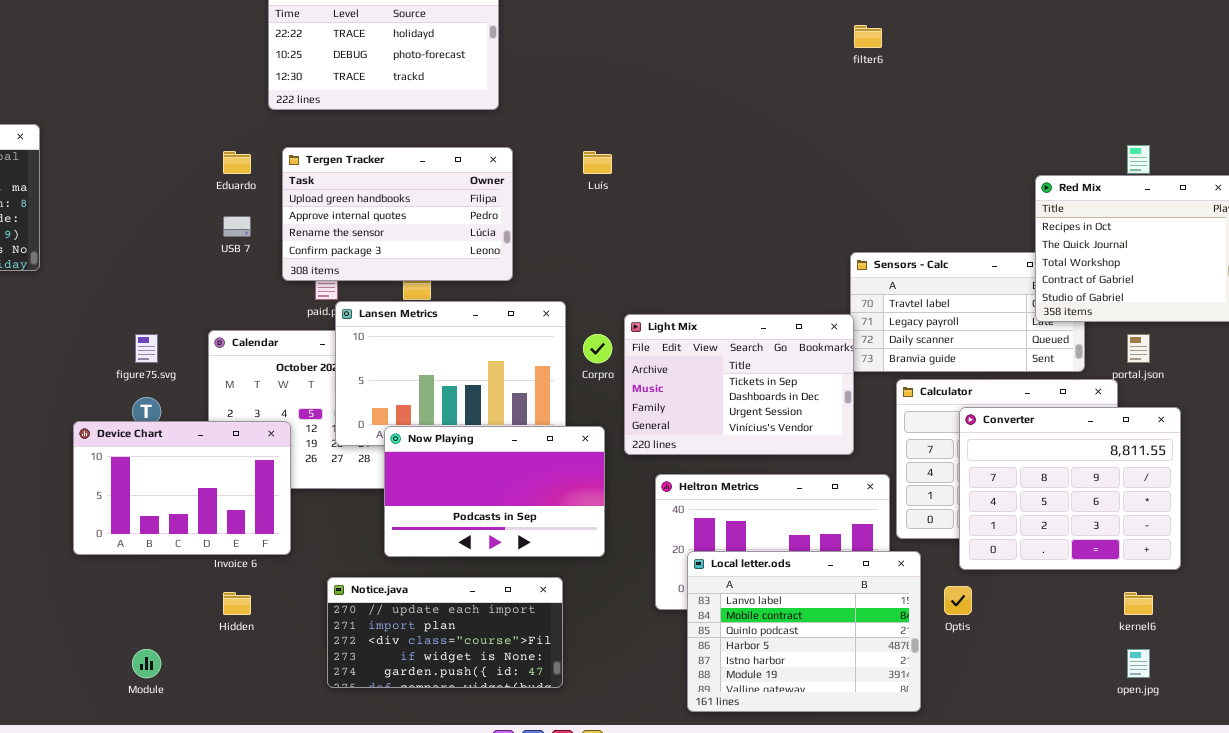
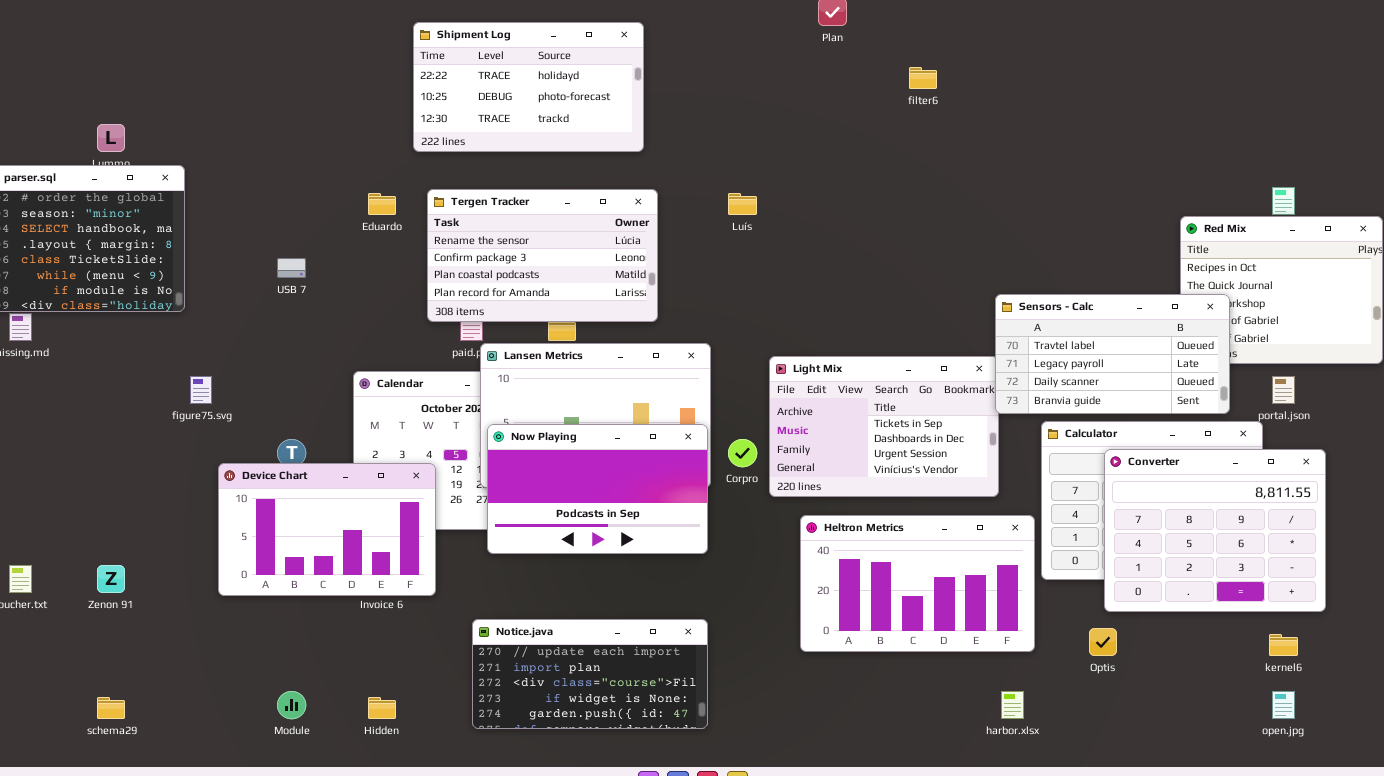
filter6: [854,25,882,48] -> [909,67,937,89], moved
Tergen Tracker: [282,147,513,281] -> [427,189,658,322], scrolled down 2 rows
USB 7: [223,216,251,237] -> [277,258,306,278], moved
Sensors - Calc: [850,252,1085,372] -> [995,294,1230,414], raised
figure75.svg: [135,334,158,363] -> [190,376,212,404], moved
Corpro: [583,334,612,363] -> [728,439,757,467], moved
Now Playing: [384,426,605,557] -> [487,424,708,554], moved
Local letter.ods: [687,551,921,712] -> none, closed
Hidden: [223,592,251,615] -> [368,697,396,719], moved

